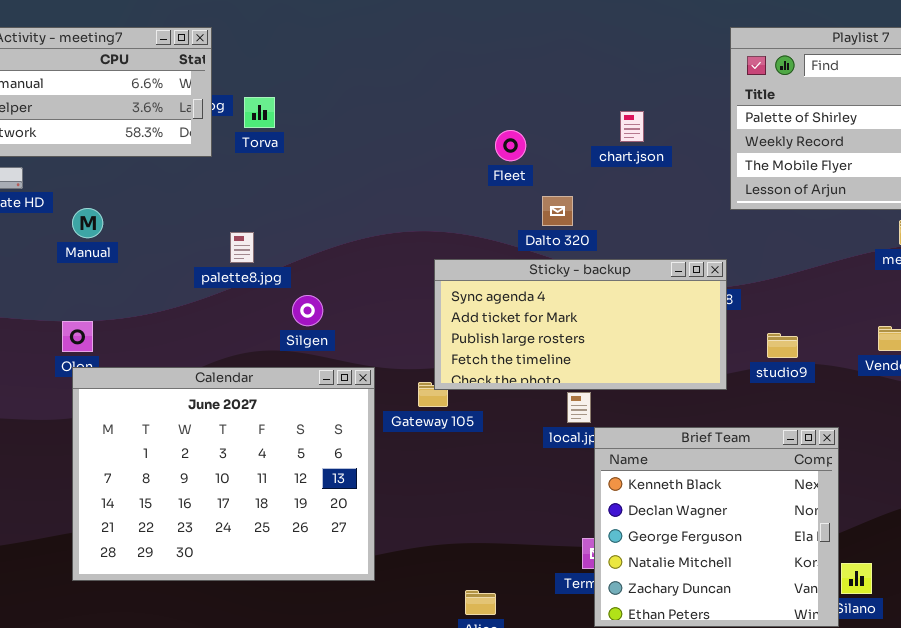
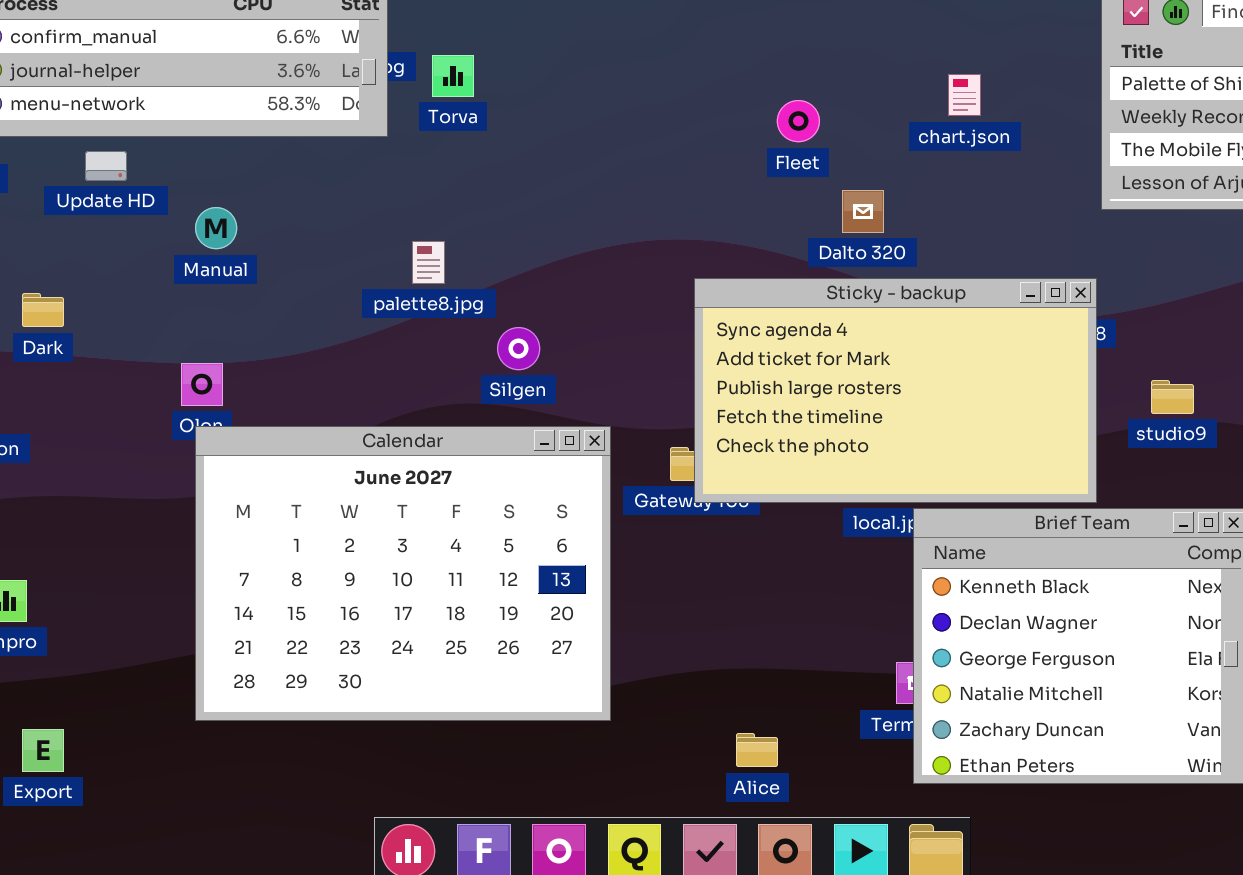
Sticky - backup: [434,259,727,390] -> [694,278,1097,503], resized

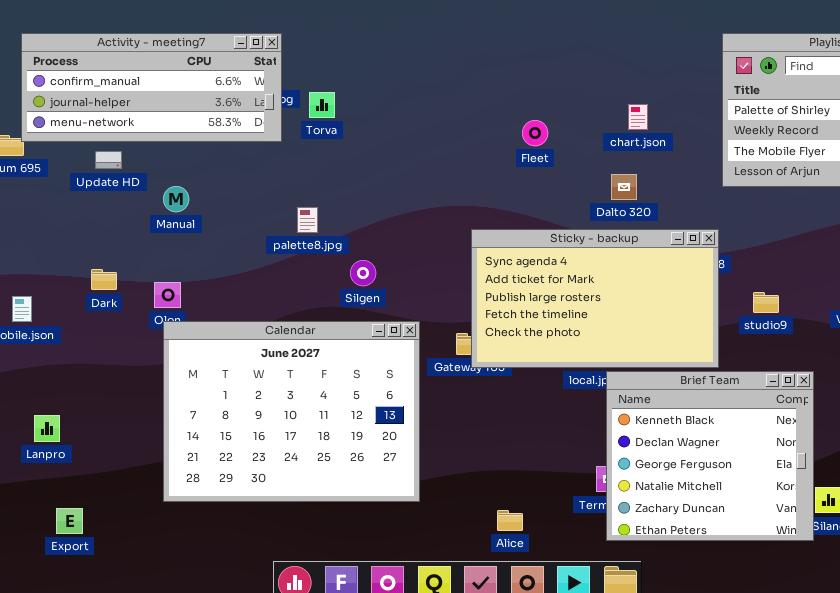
Dalto 320: [842,190,884,233] -> [611,174,637,200], moved
Dark: [22,293,64,327] -> [91,269,117,290], moved

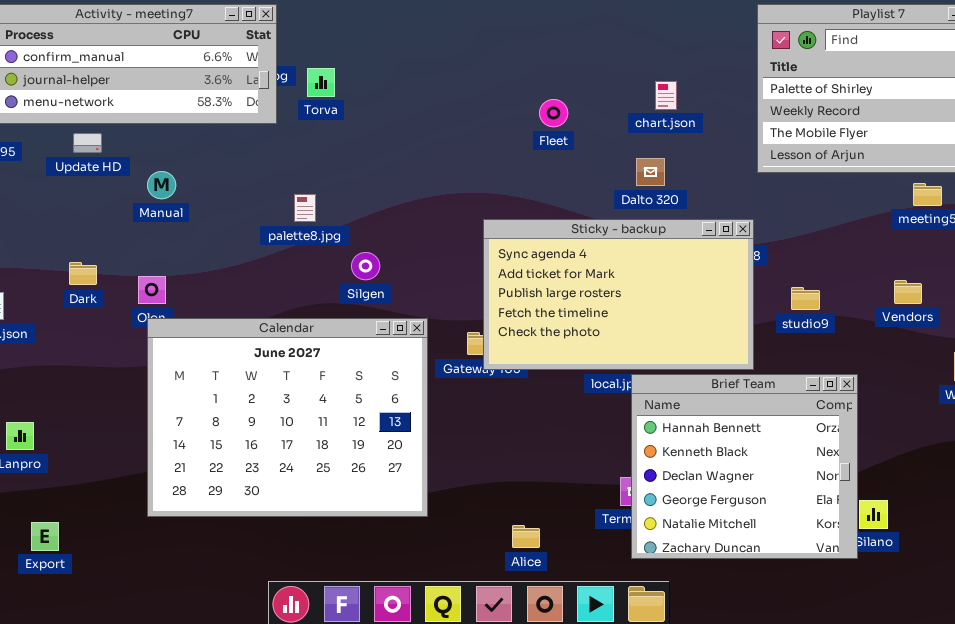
Brief Team: [606,371,814,541] -> [631,374,858,559], scrolled up 1 row

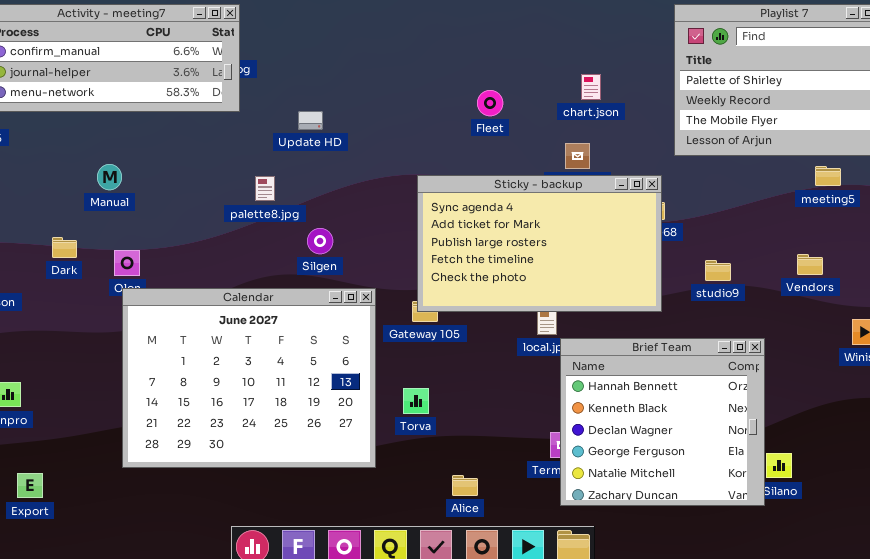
Torva: [307,68,335,97] -> [403,388,429,414], moved
Update HD: [73,133,102,153] -> [298,111,323,130], moved
Manual: [147,171,176,199] -> [97,164,122,190], moved
Sticky - backup: [483,219,754,370] -> [417,175,662,312], moved

